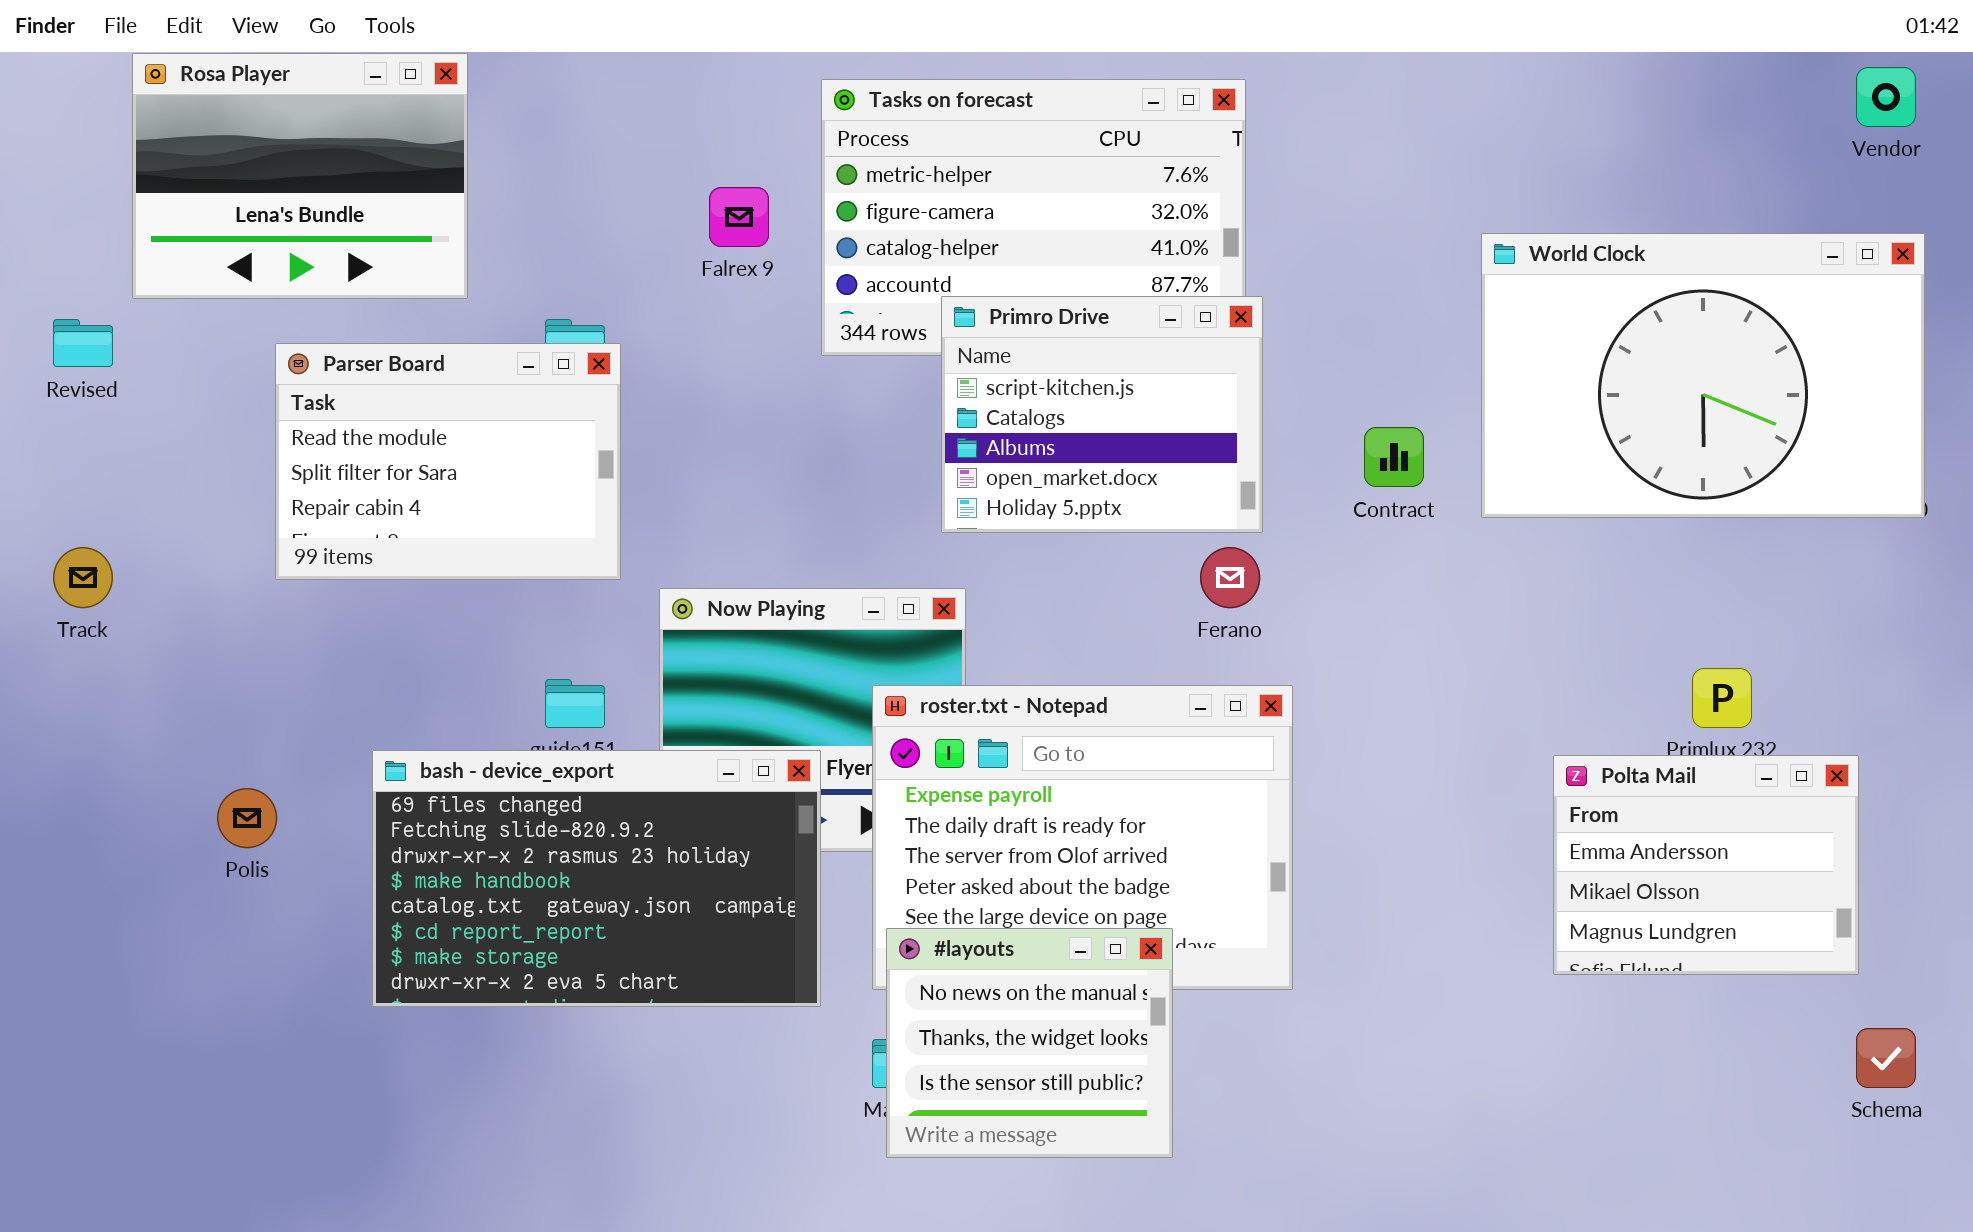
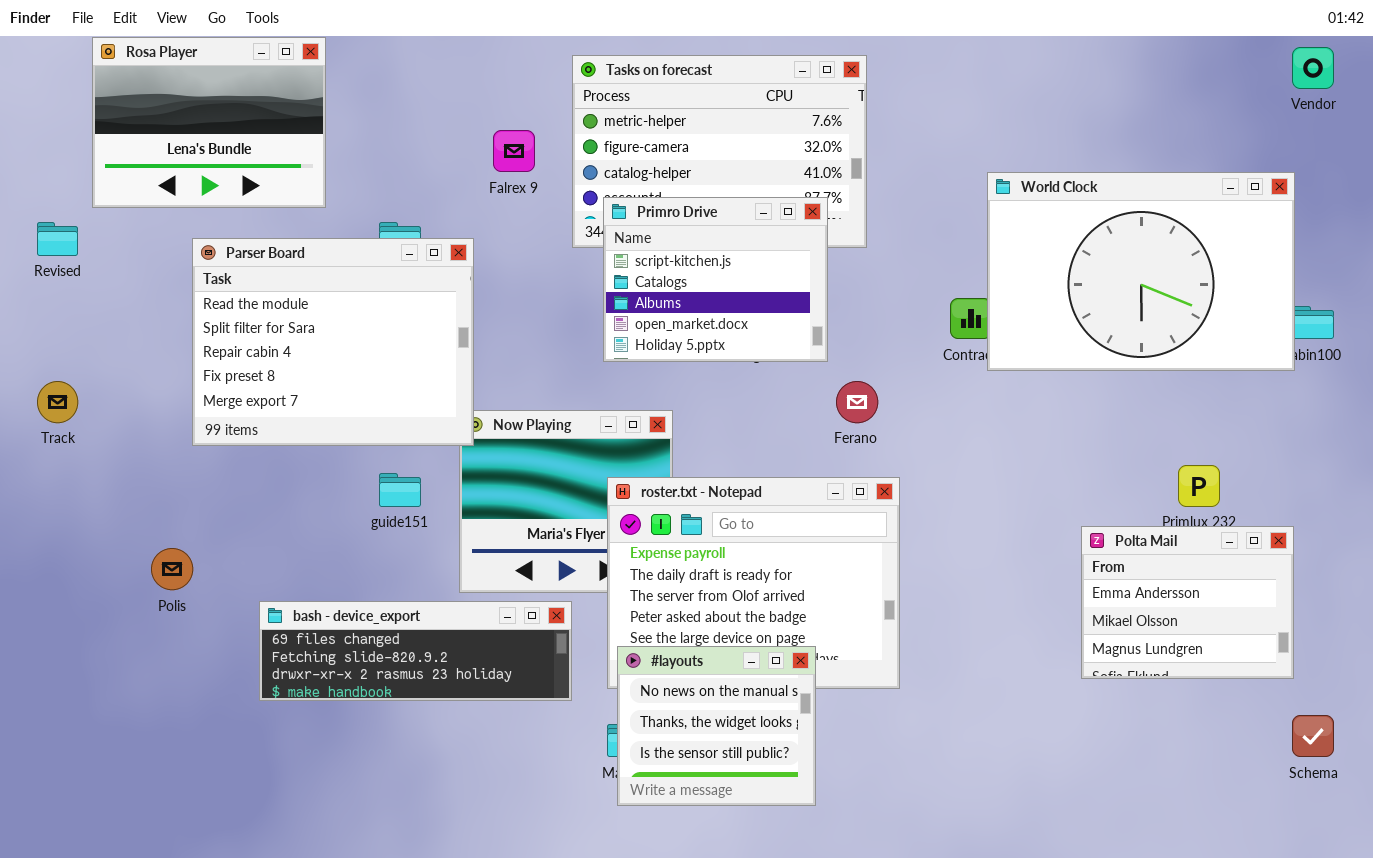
World Clock: [1481,233,1925,518] -> [987,172,1295,371], moved
Primro Drive: [941,296,1263,533] -> [603,197,828,362], moved
Parser Board: [275,343,621,580] -> [192,238,474,446], resized
bash - device_export: [372,750,821,1007] -> [259,601,572,701], resized

